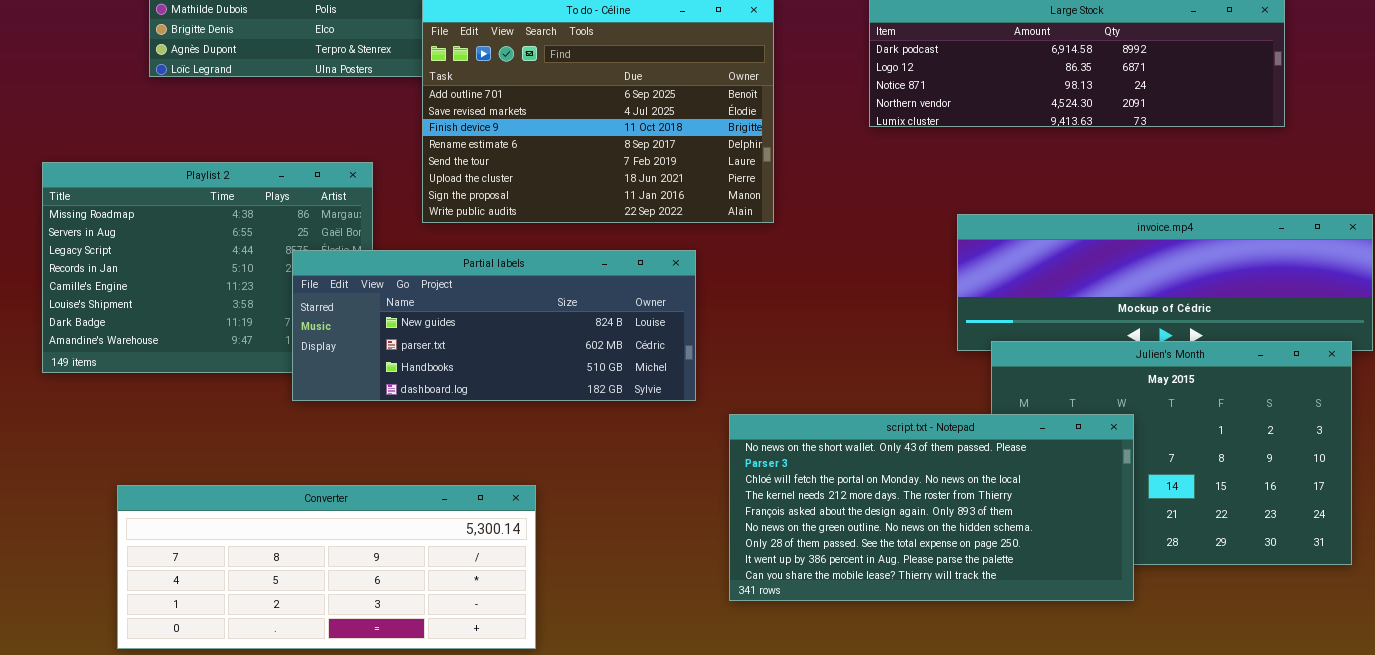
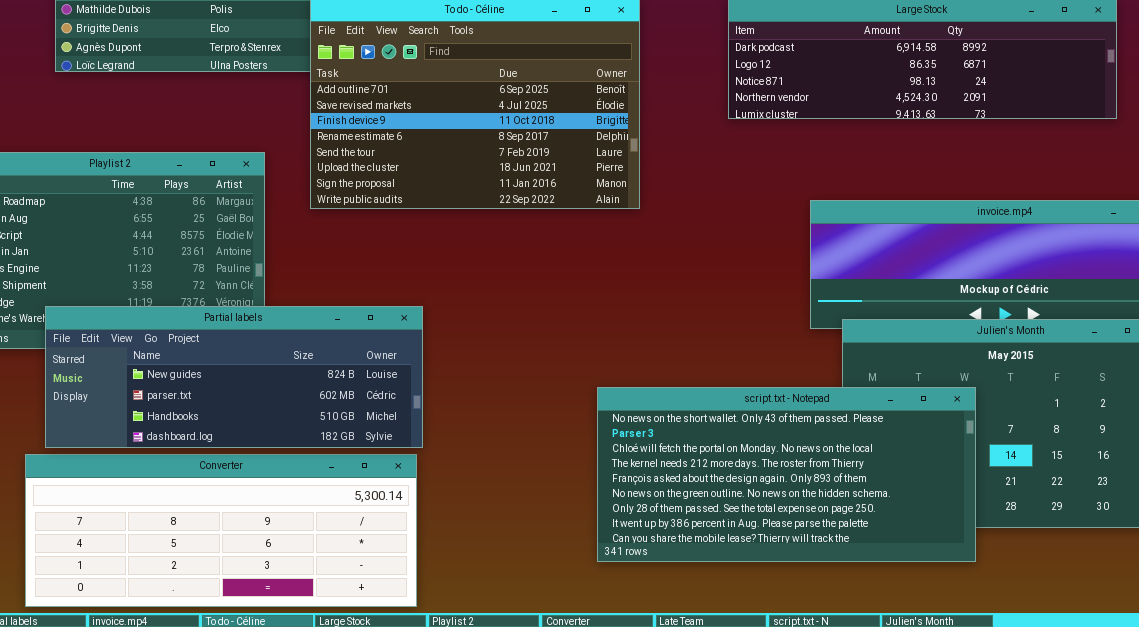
Partial labels: [292,250,696,401] -> [45,306,423,448], moved

